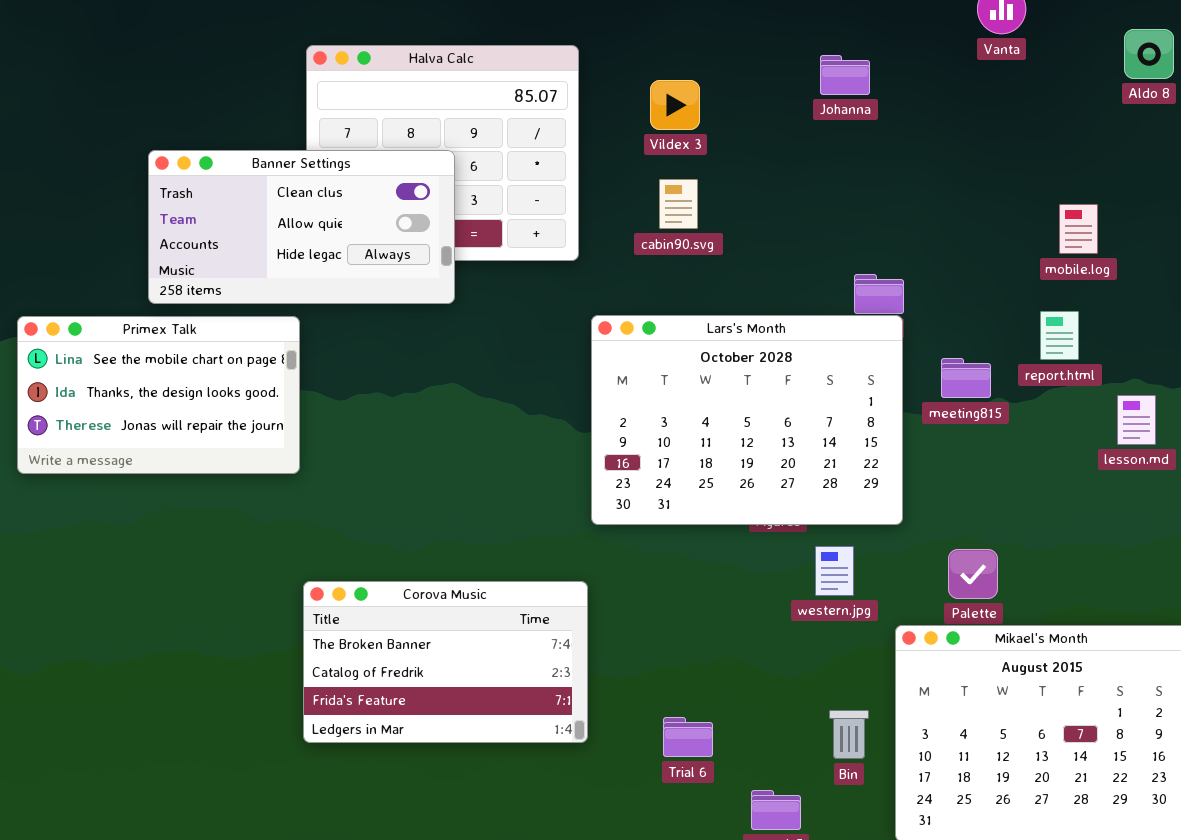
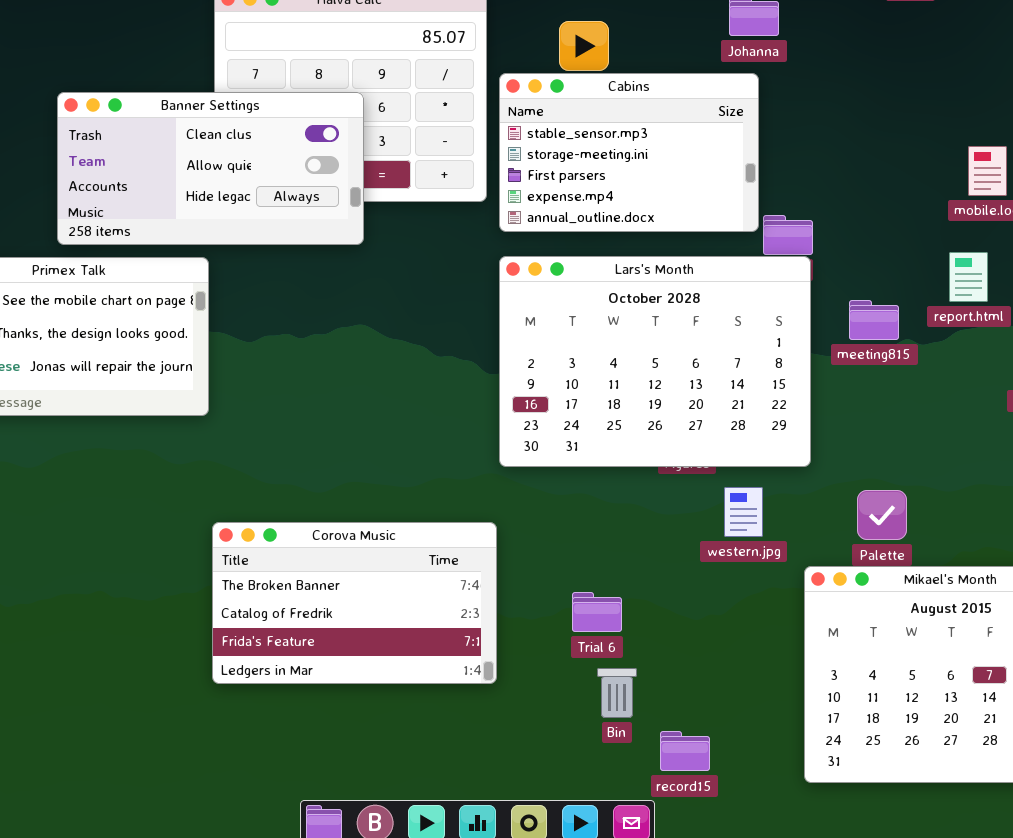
Cabins: none -> [499,73,759,232], opened
Bin: [829,710,869,759] -> [597,668,637,718], moved
Trial 6: [663,717,713,757] -> [572,592,622,632], moved

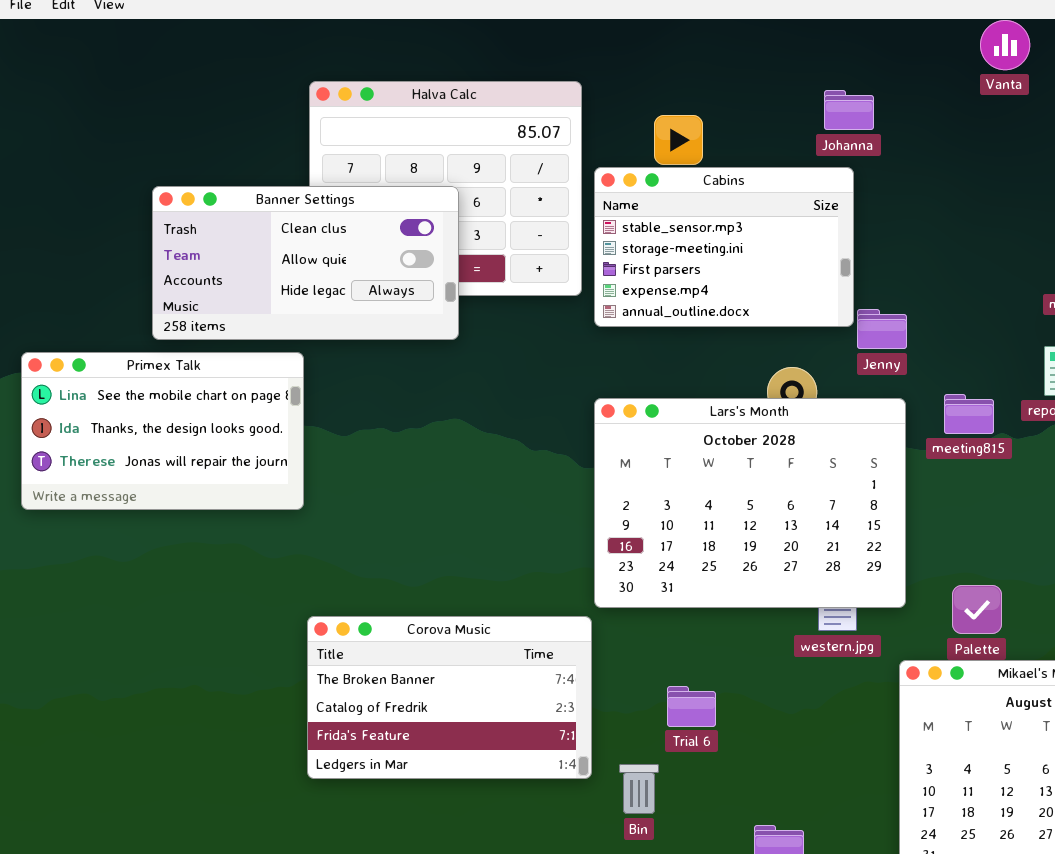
Lars's Month: [499,256,811,467] -> [594,398,906,608], moved
Bin: [597,668,637,718] -> [619,764,659,814], moved

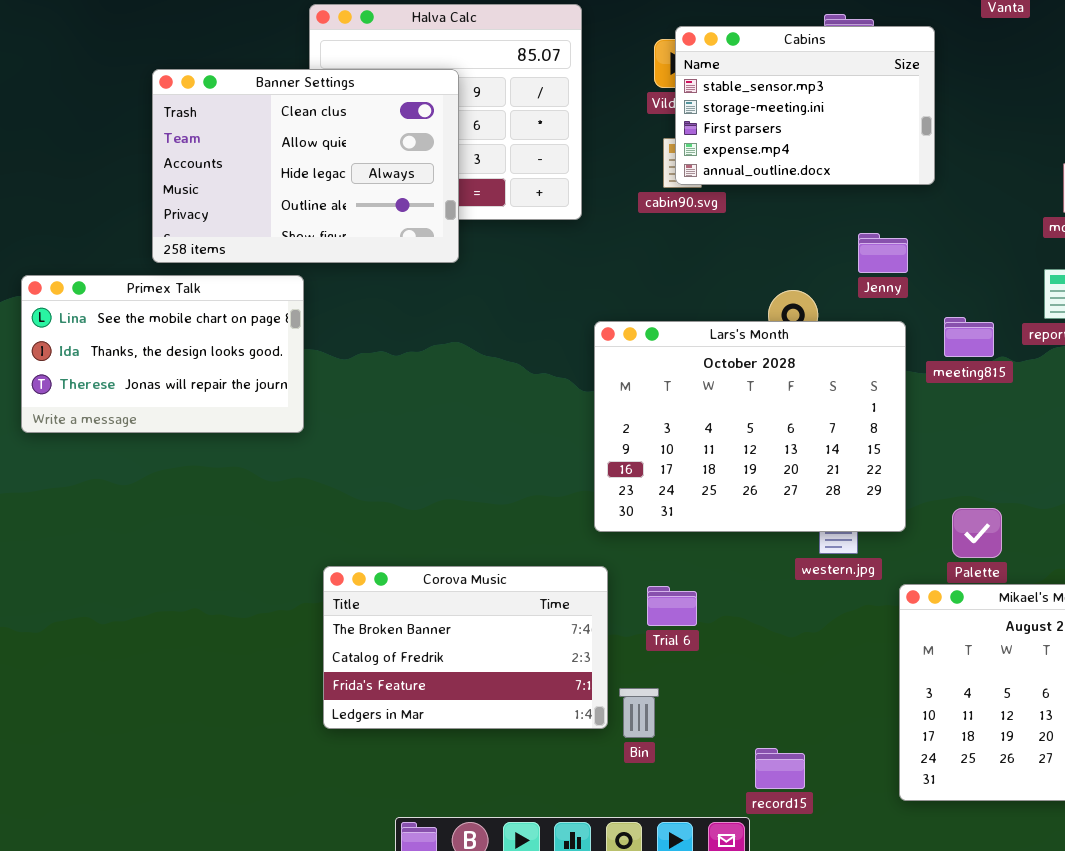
Cabins: [594,167,854,327] -> [675,26,935,185], moved
Banner Settings: [152,186,459,340] -> [152,69,459,263], resized
Corova Music: [307,616,592,779] -> [323,566,608,729], moved
Trial 6: [667,686,716,727] -> [647,586,697,626], moved

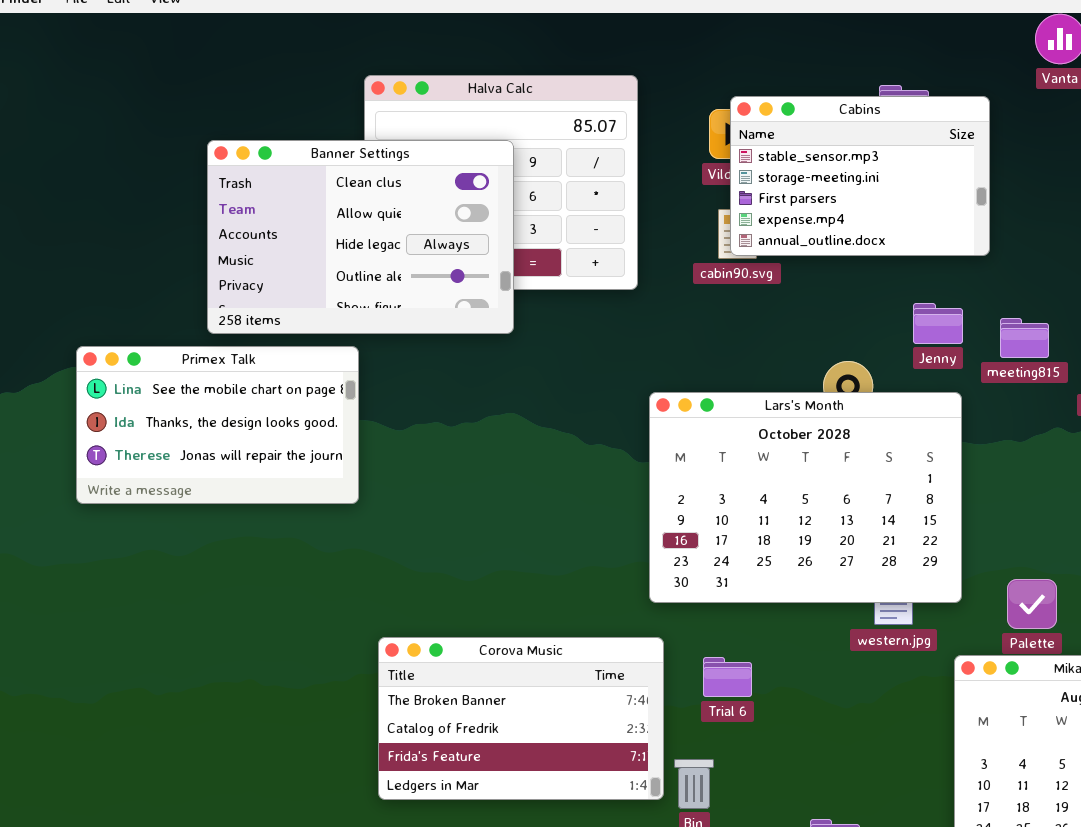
meeting815: [944,317,994,357] -> [1000,318,1049,358], moved

